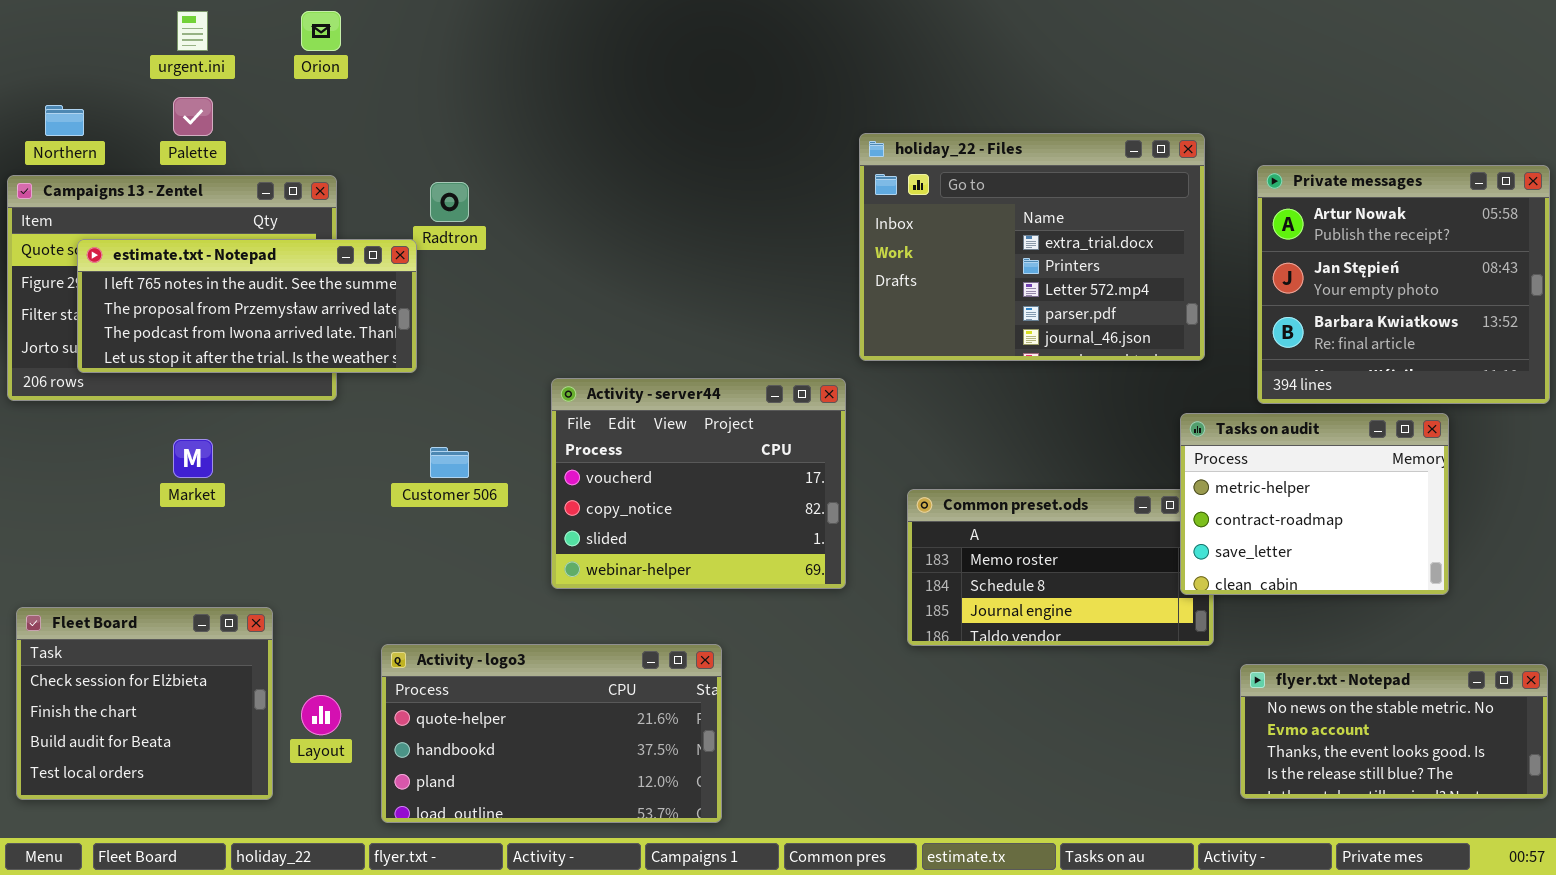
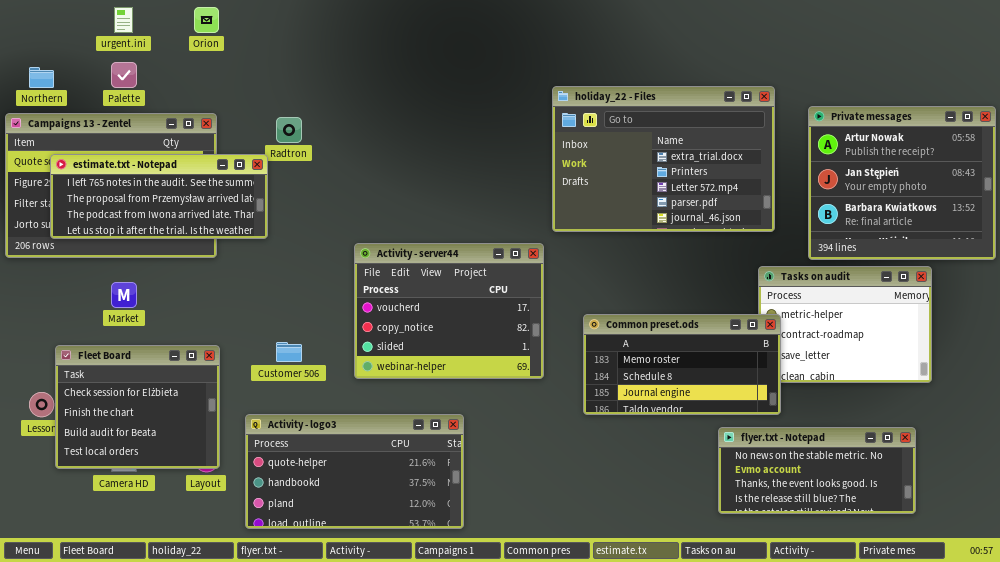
Customer 506: [430,447,469,478] -> [276,342,302,362], moved
Common preset.ods: [907,489,1214,646] -> [583,314,781,415], raised
Fleet Board: [16,607,273,800] -> [55,345,220,469], moved
flyer.txt - Notepad: [1240,664,1548,799] -> [718,427,916,514], moved

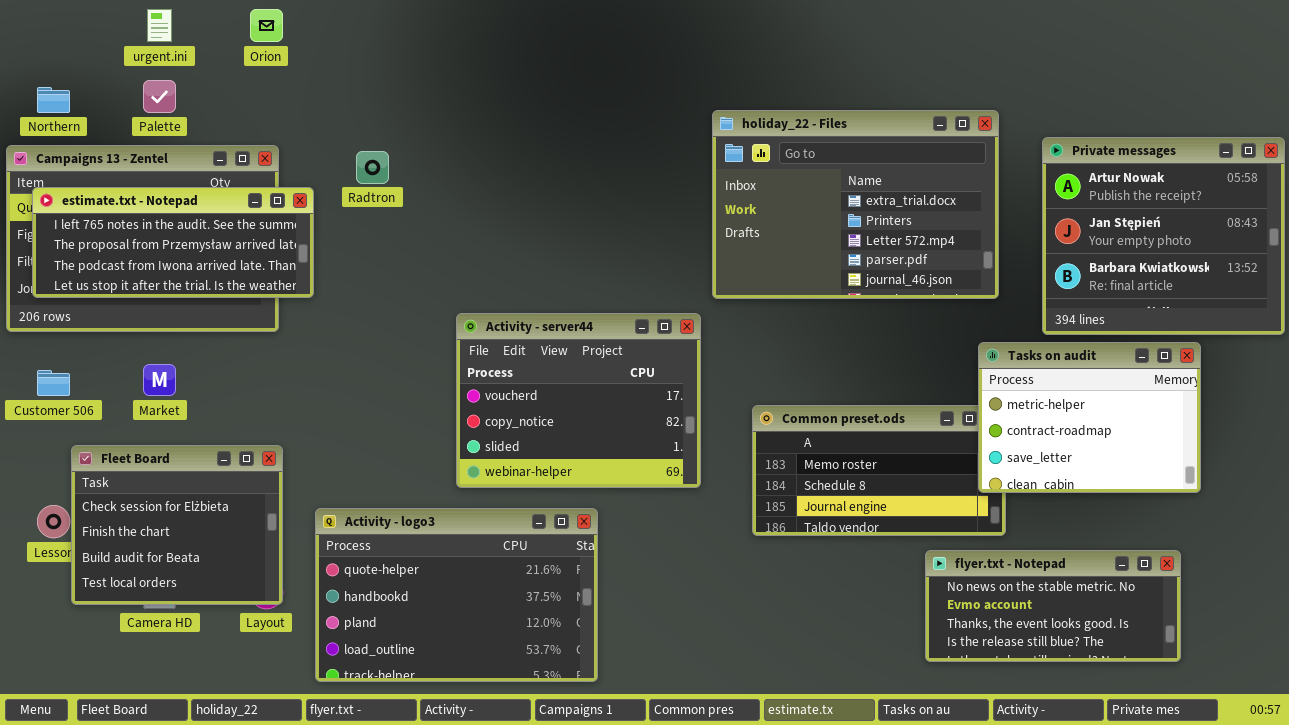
estimate.txt - Notepad: [50,154,268,239] -> [32,187,314,298], moved
Tasks on audit: [758,266,932,383] -> [978,342,1201,493], raised
Customer 506: [276,342,302,362] -> [37,370,70,396], moved
Activity - logo3: [245,414,464,529] -> [315,508,598,682], resized

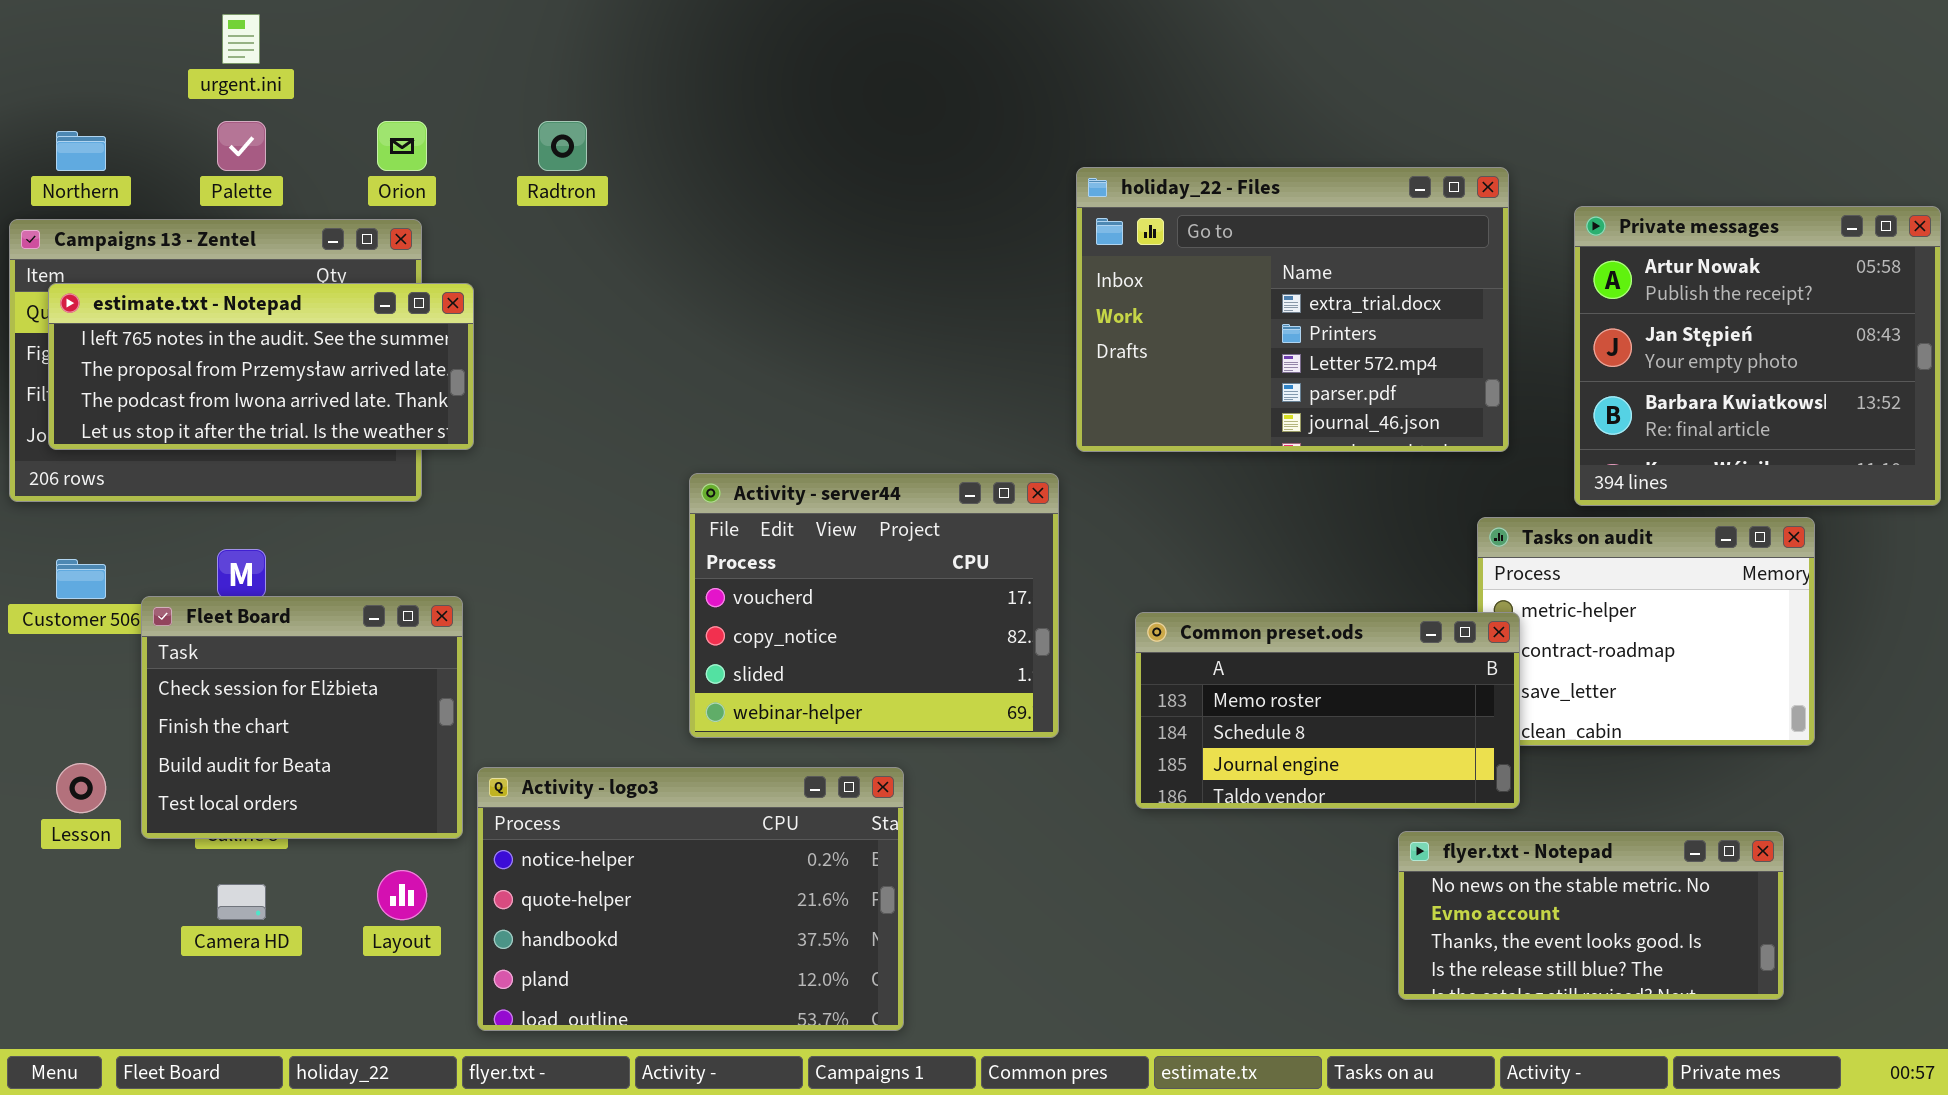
Orion: [250,9,283,42] -> [377,121,427,171], moved
Radtron: [356,151,389,184] -> [538,121,587,171], moved
Common preset.ods: [752,405,1006,536] -> [1135,612,1520,809], raised
Fleet Board: [71,445,283,605] -> [141,596,463,839], moved
Activity - logo3: [315,508,598,682] -> [477,767,904,1031], scrolled up 1 row

